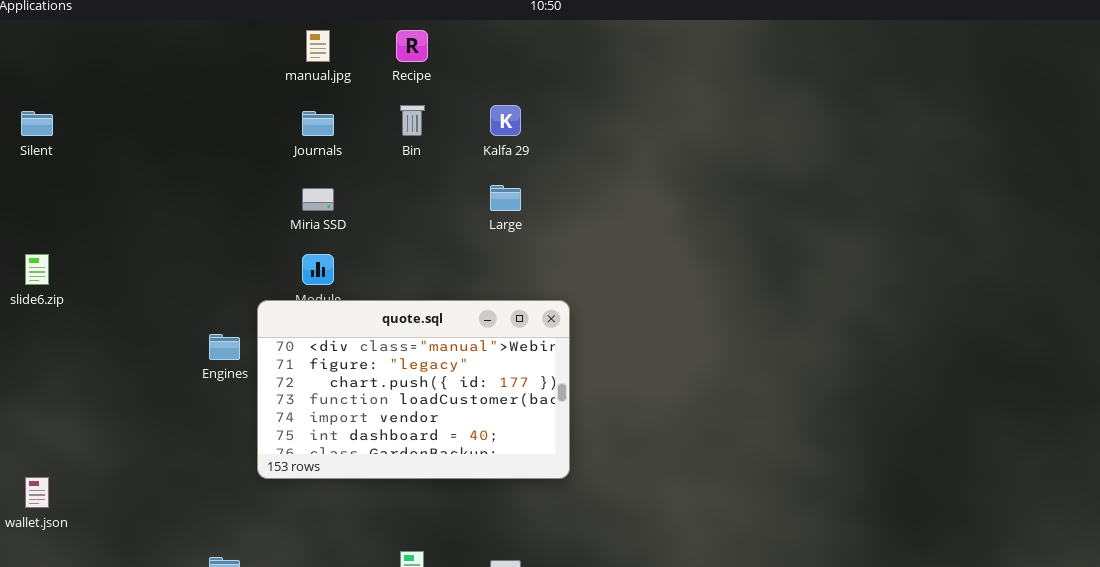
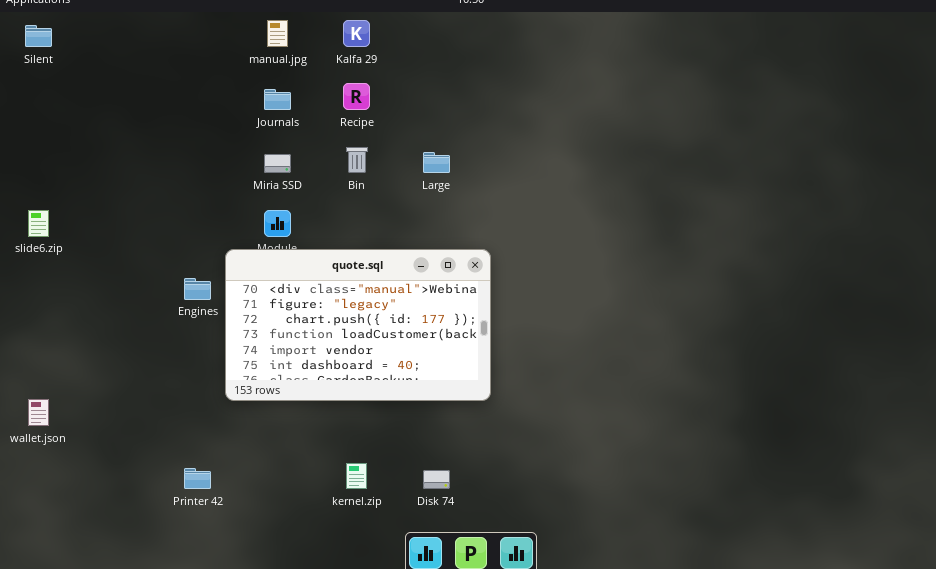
Recipe: [396,30,428,62] -> [343,83,370,110], moved
Bin: [400,105,425,136] -> [346,147,368,173], moved
Kalfa 29: [490,105,521,136] -> [343,20,370,47], moved
Silent: [21,111,53,136] -> [25,25,52,47], moved

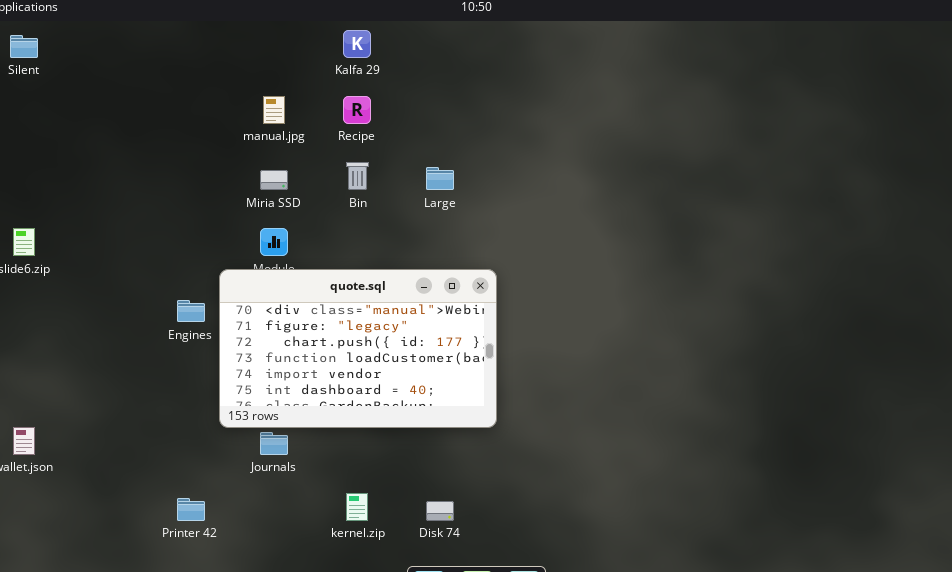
manual.jpg: [267,20,288,47] -> [263,96,285,124], moved
Journals: [264,89,291,110] -> [260,432,288,455], moved

